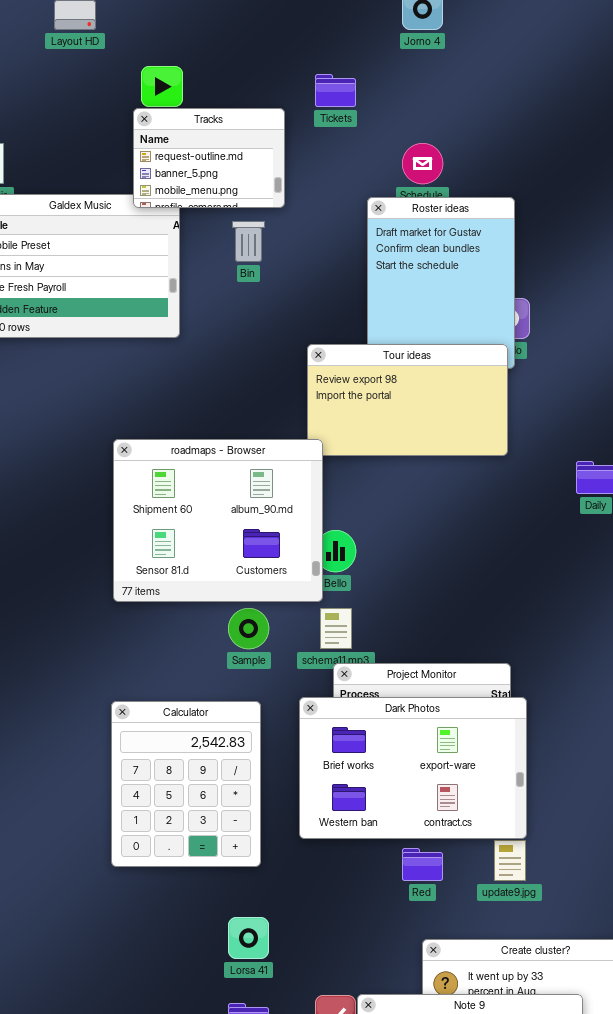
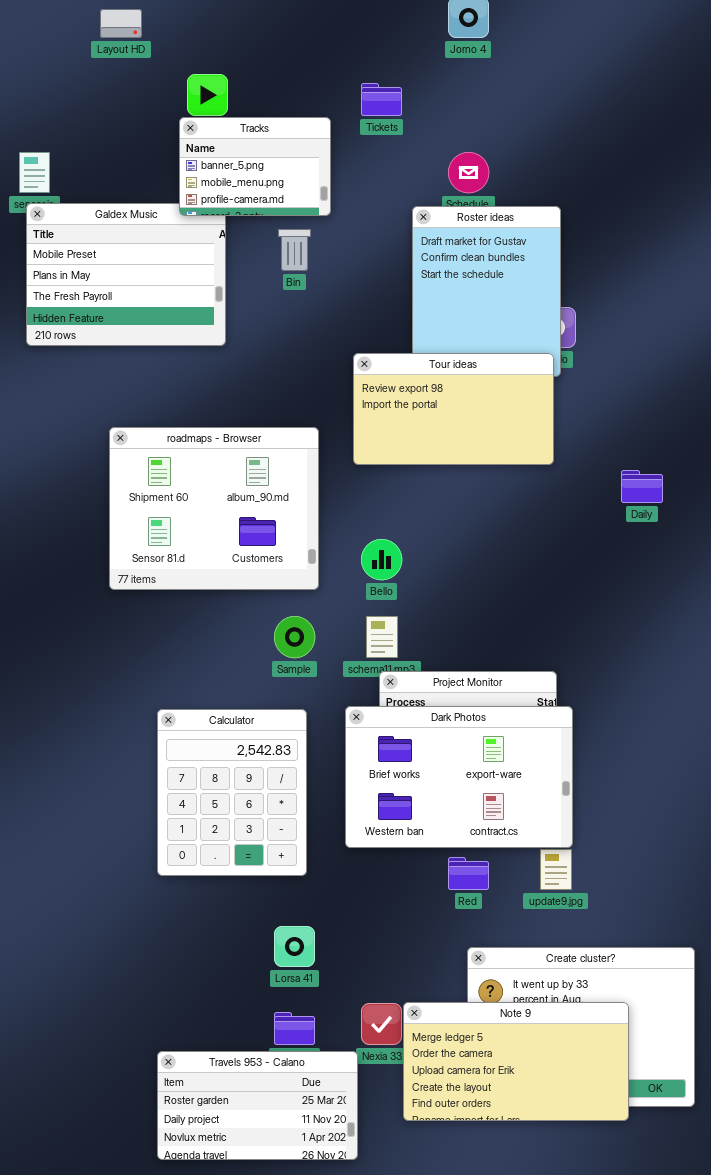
Tracks: [133,108,285,208] -> [179,117,331,216], scrolled down 1 row
roadmaps - Browser: [113,439,323,602] -> [109,427,319,590], moved

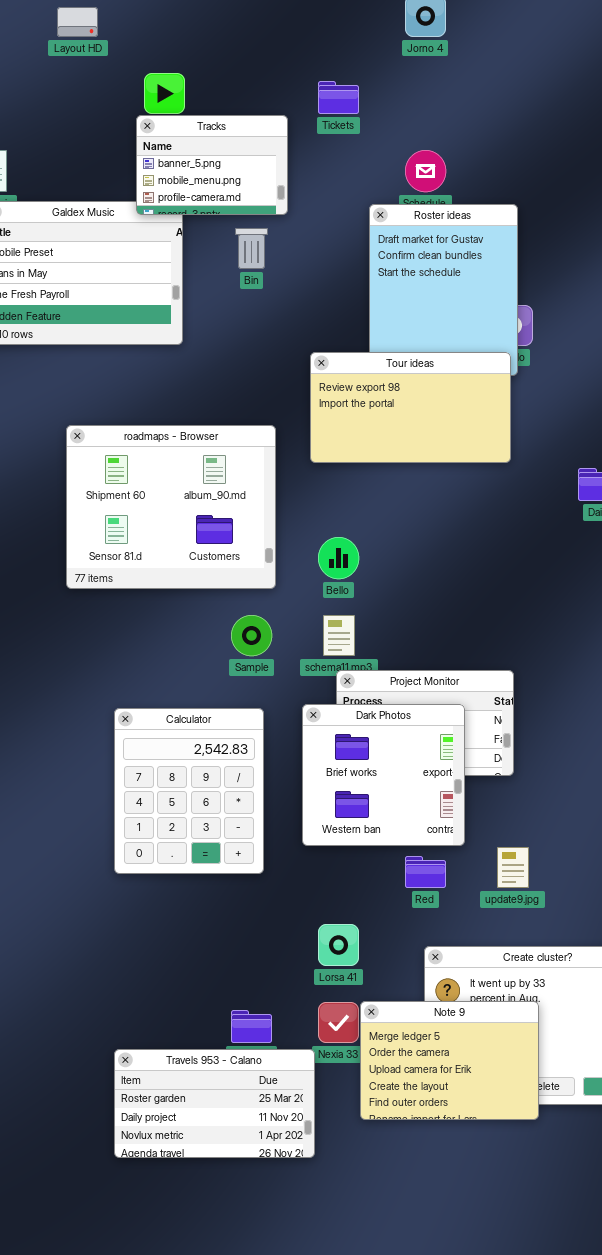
Dark Photos: [345,706,573,848] -> [302,704,465,846], resized
Lorsa 41: [274,926,315,967] -> [318,924,359,966], moved
Note 9: [403,1002,629,1121] -> [360,1001,539,1120], resized

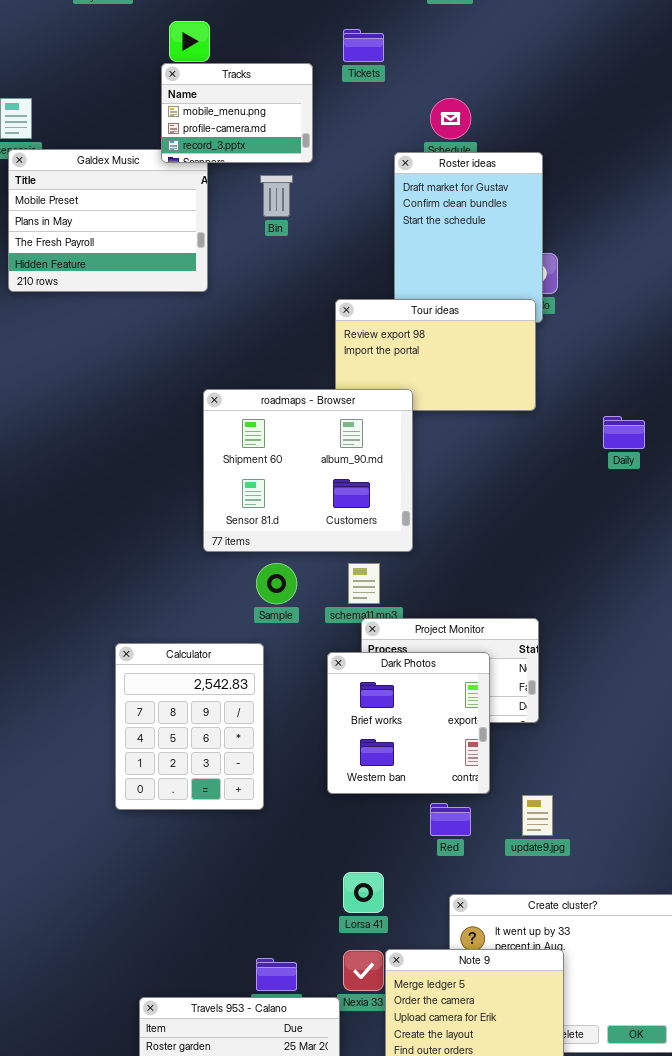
Tracks: [136,115,288,215] -> [161,63,313,163], scrolled down 1 row
roadmaps - Browser: [66,425,276,589] -> [203,389,413,552], moved
Calculator: [114,708,264,874] -> [115,643,264,810], moved

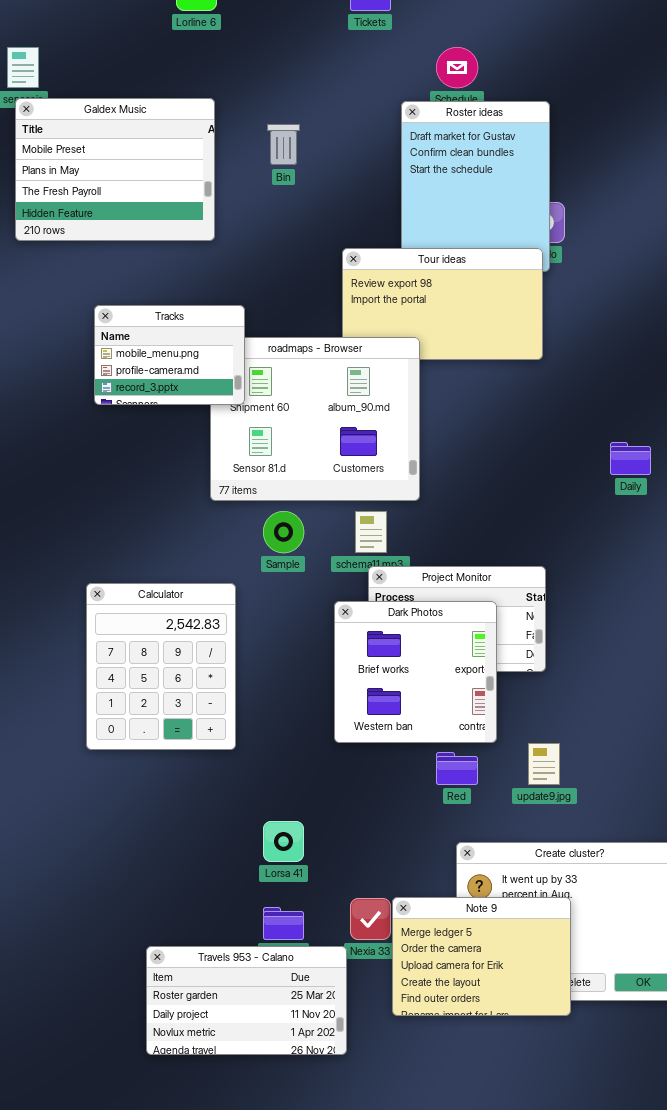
Tracks: [161,63,313,163] -> [94,305,245,405], moved
Daily: [603,416,645,449] -> [610,442,651,475], moved
Calculator: [115,643,264,810] -> [86,583,236,750], moved
Lorsa 41: [343,872,384,913] -> [263,821,304,862], moved

